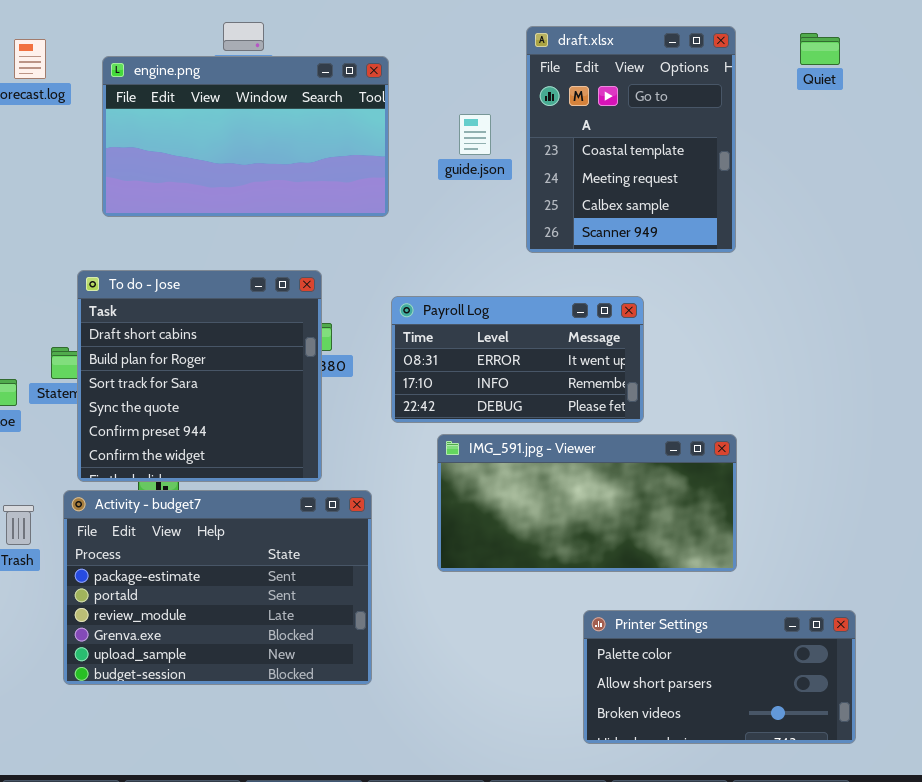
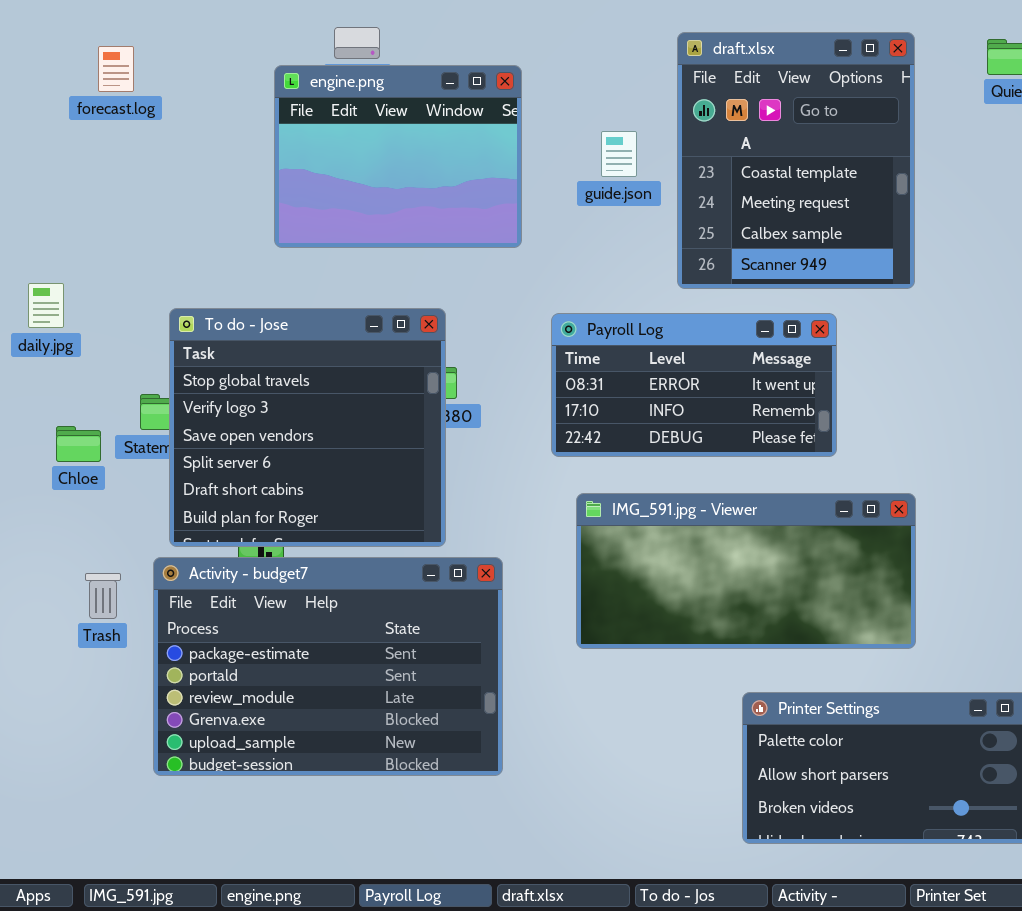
engine.png: [102,56,389,217] -> [274,65,522,248], resized
To do - Jose: [77,270,322,482] -> [169,308,446,547], scrolled up 4 rows
Payroll Log: [391,296,644,423] -> [551,313,837,457], moved

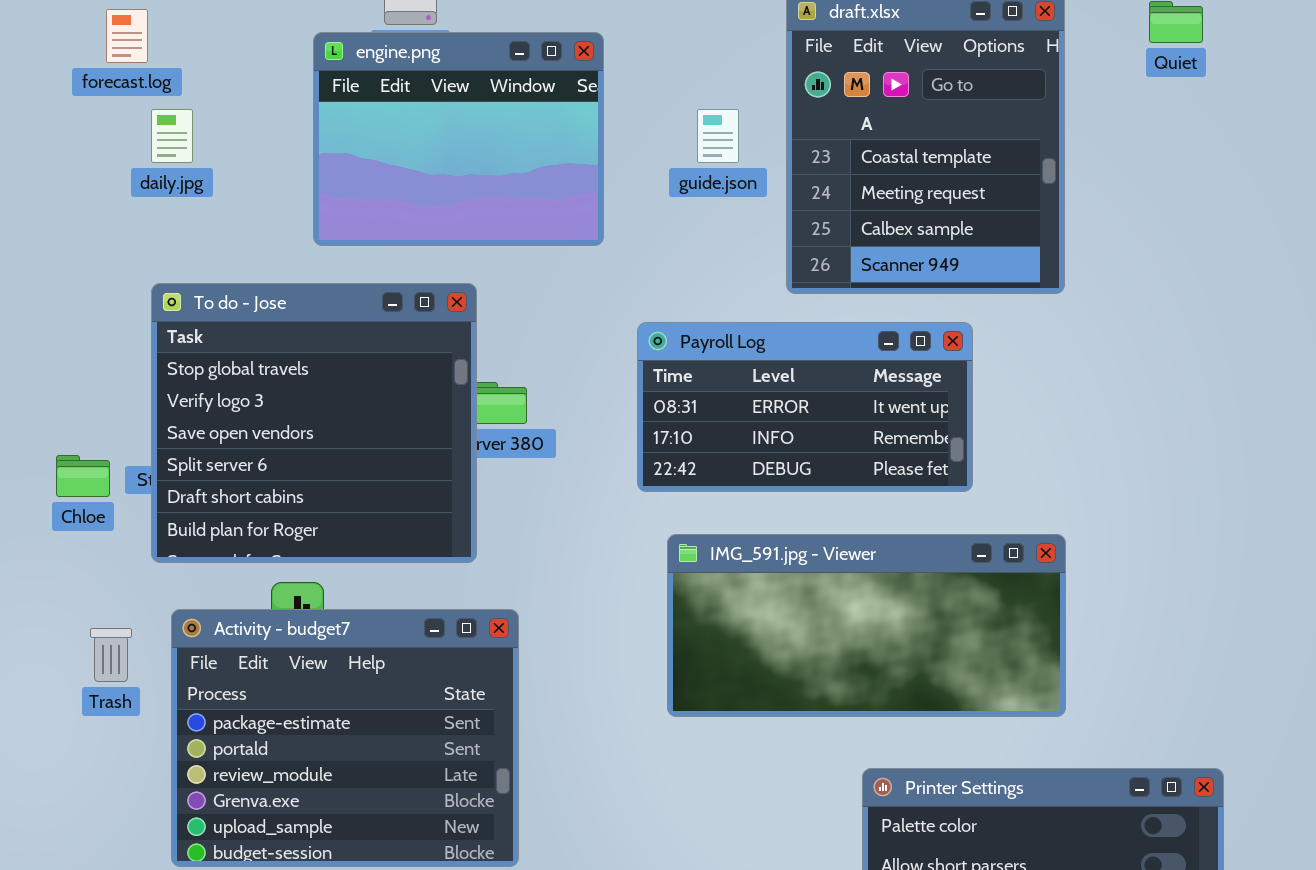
daily.jpg: [28,283,64,328] -> [151,109,193,163], moved
To do - Jose: [169,308,446,547] -> [151,283,477,563], moved
Activity - budget7: [153,557,503,776] -> [171,609,519,867], resized

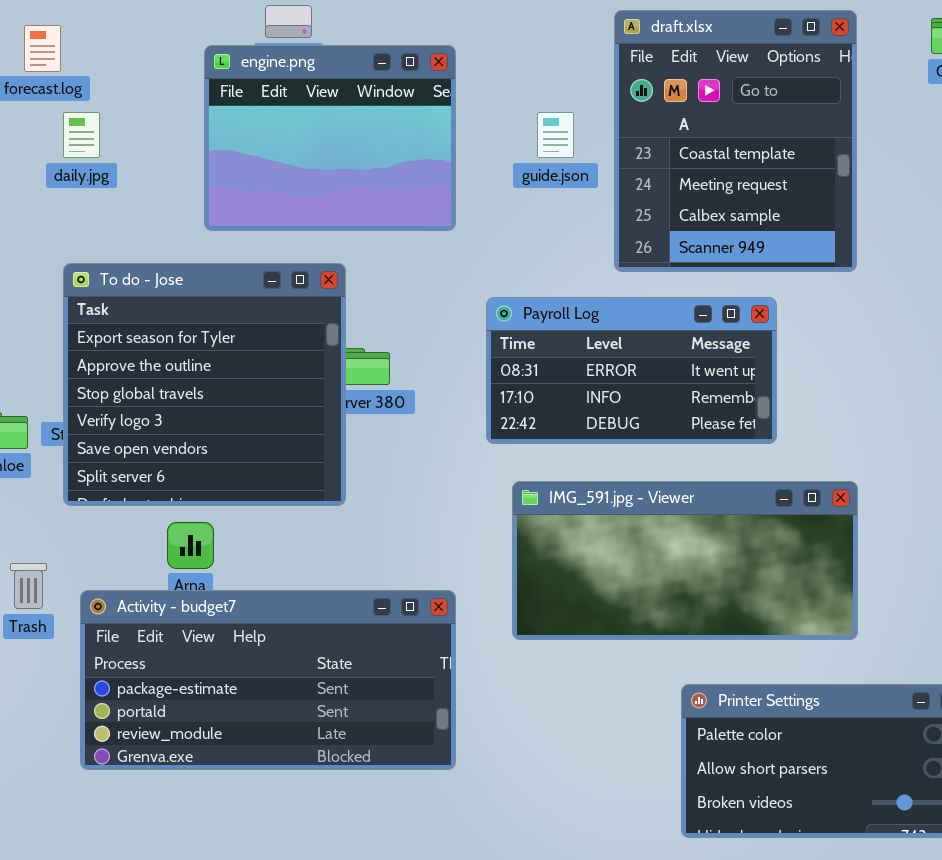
To do - Jose: [151,283,477,563] -> [63,263,346,506], scrolled up 2 rows
Activity - budget7: [171,609,519,867] -> [80,590,456,770], resized

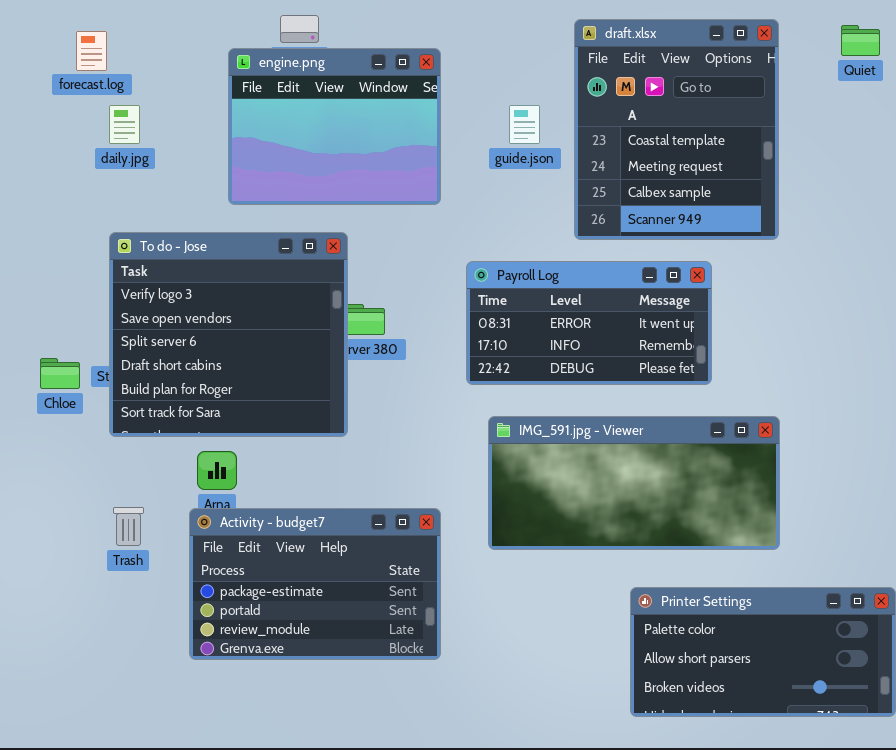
To do - Jose: [63,263,346,506] -> [109,232,348,437], scrolled down 3 rows
Trash: [10,563,47,609] -> [113,507,144,546], moved
Activity - budget7: [80,590,456,770] -> [189,508,441,660], resized

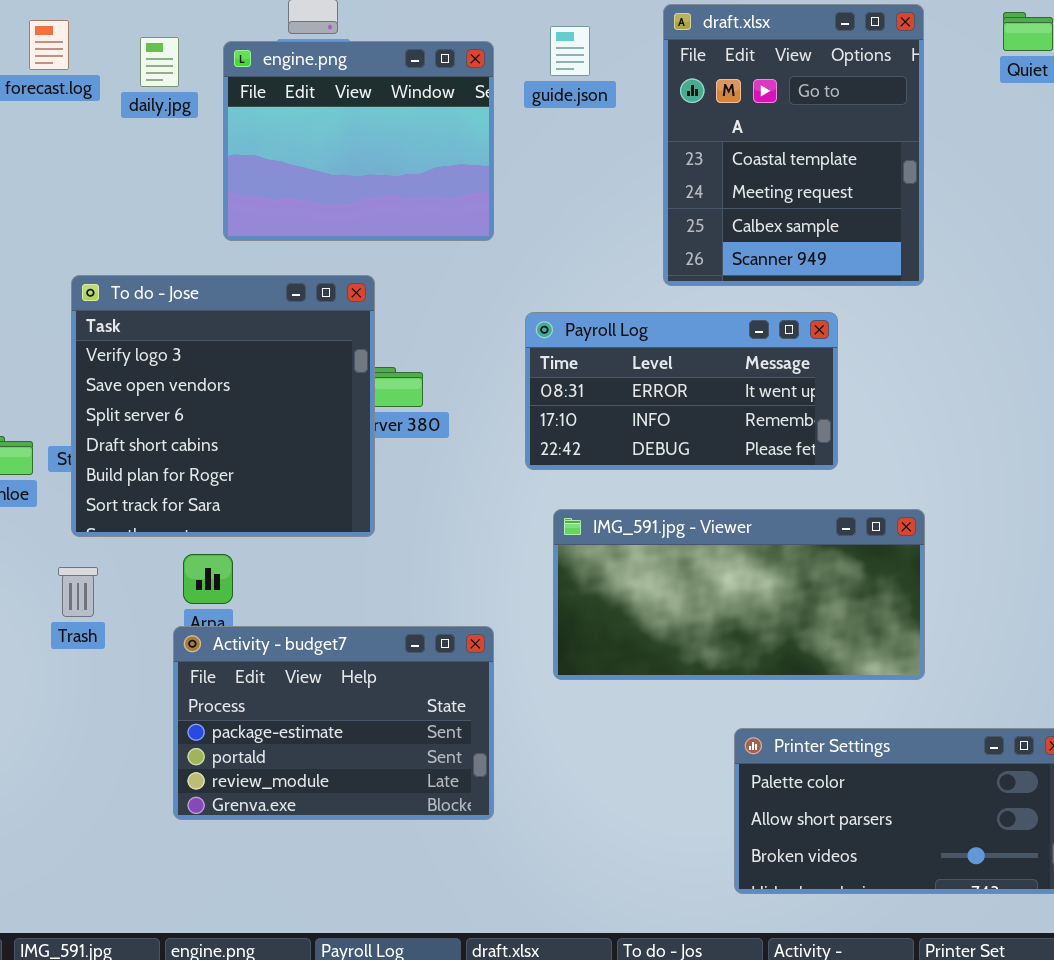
daily.jpg: [109,105,140,144] -> [140,37,179,87], moved
guide.json: [509,105,540,144] -> [550,26,590,76], moved
Trash: [113,507,144,546] -> [58,567,98,617], moved

